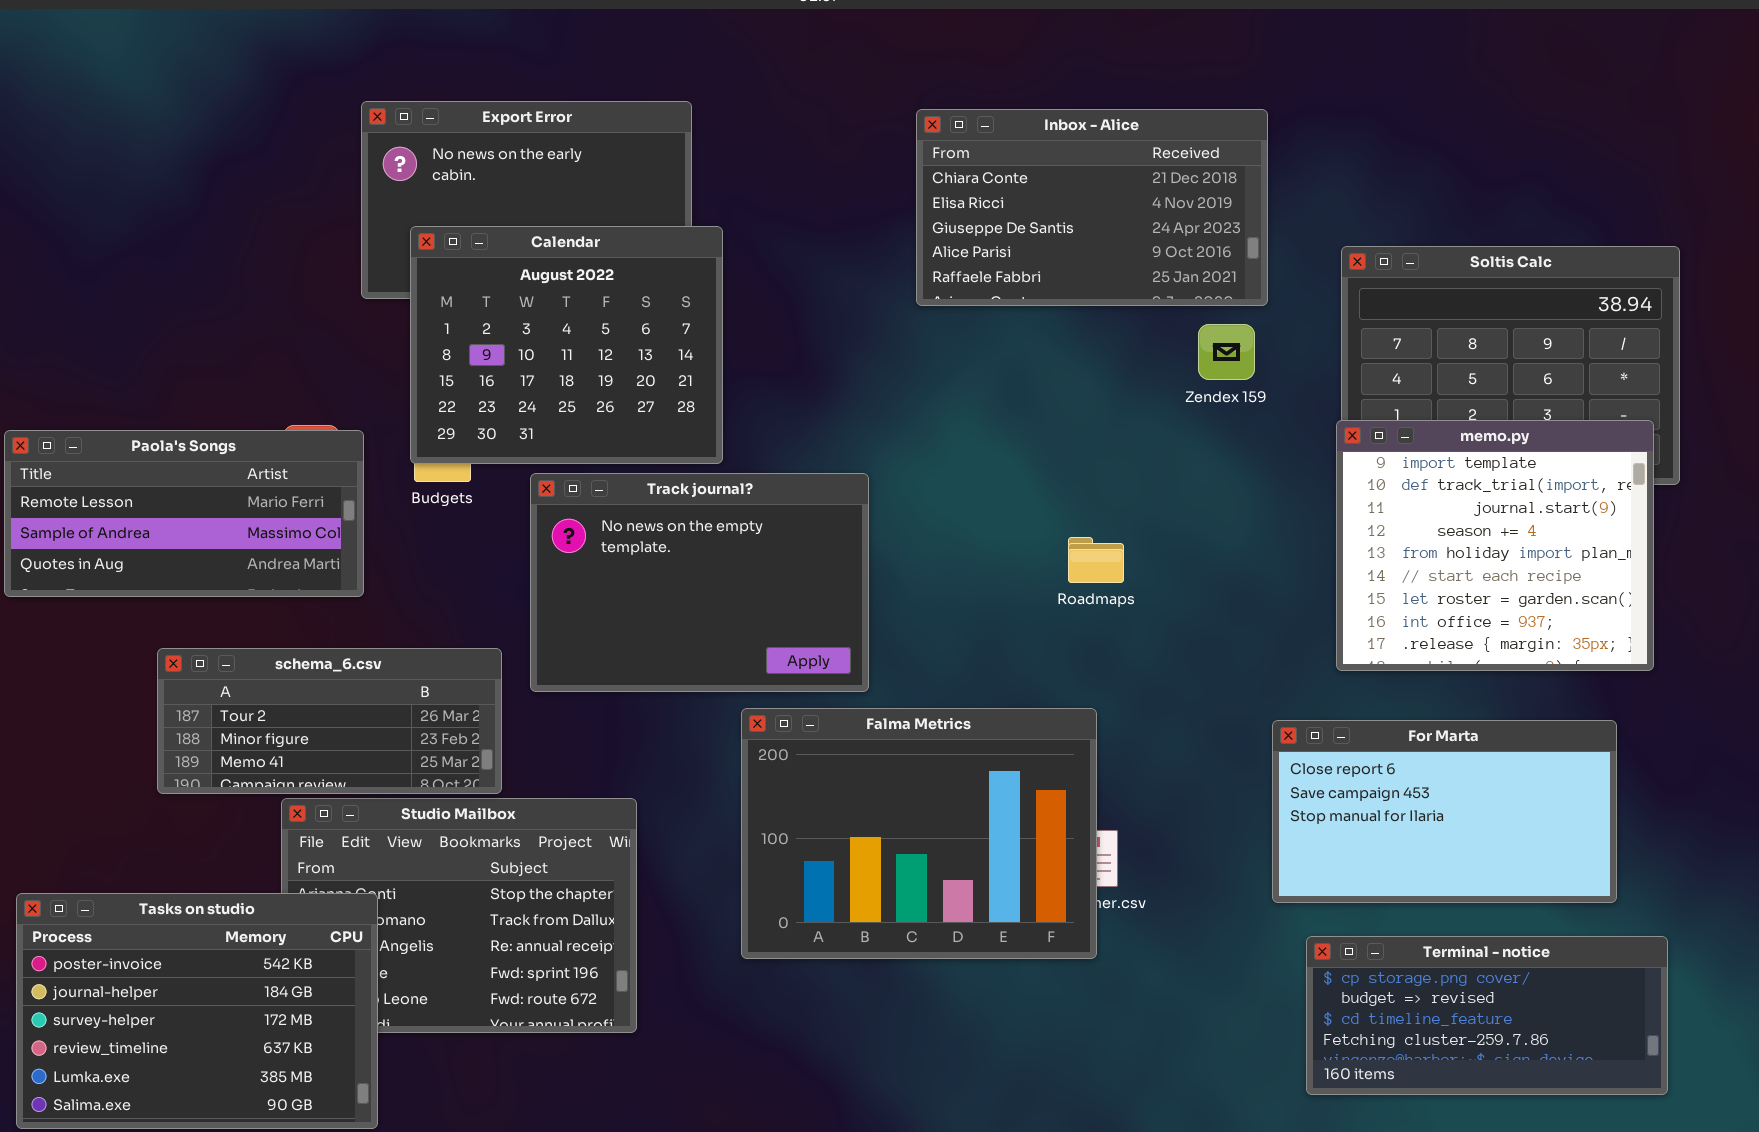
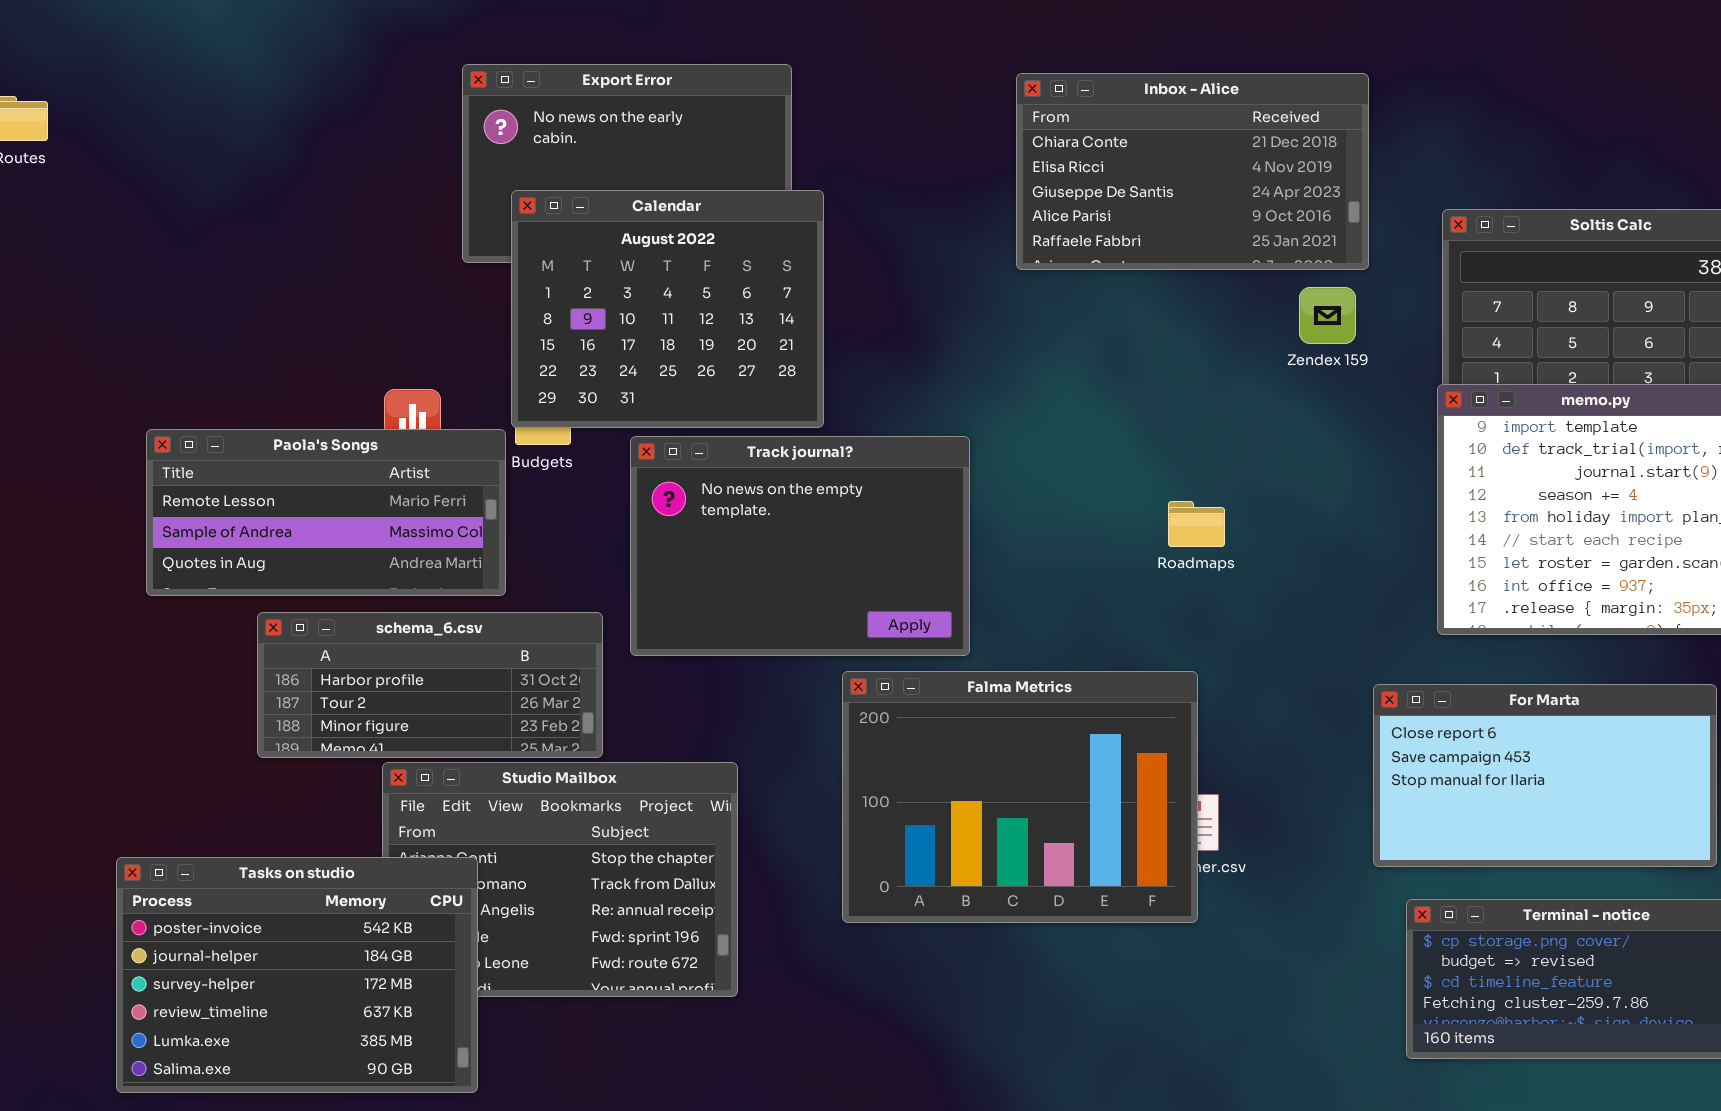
Paola's Songs: [4,430,364,597] -> [146,429,506,596], moved
schema_6.csv: [157,648,502,794] -> [257,612,603,758], scrolled up 1 row

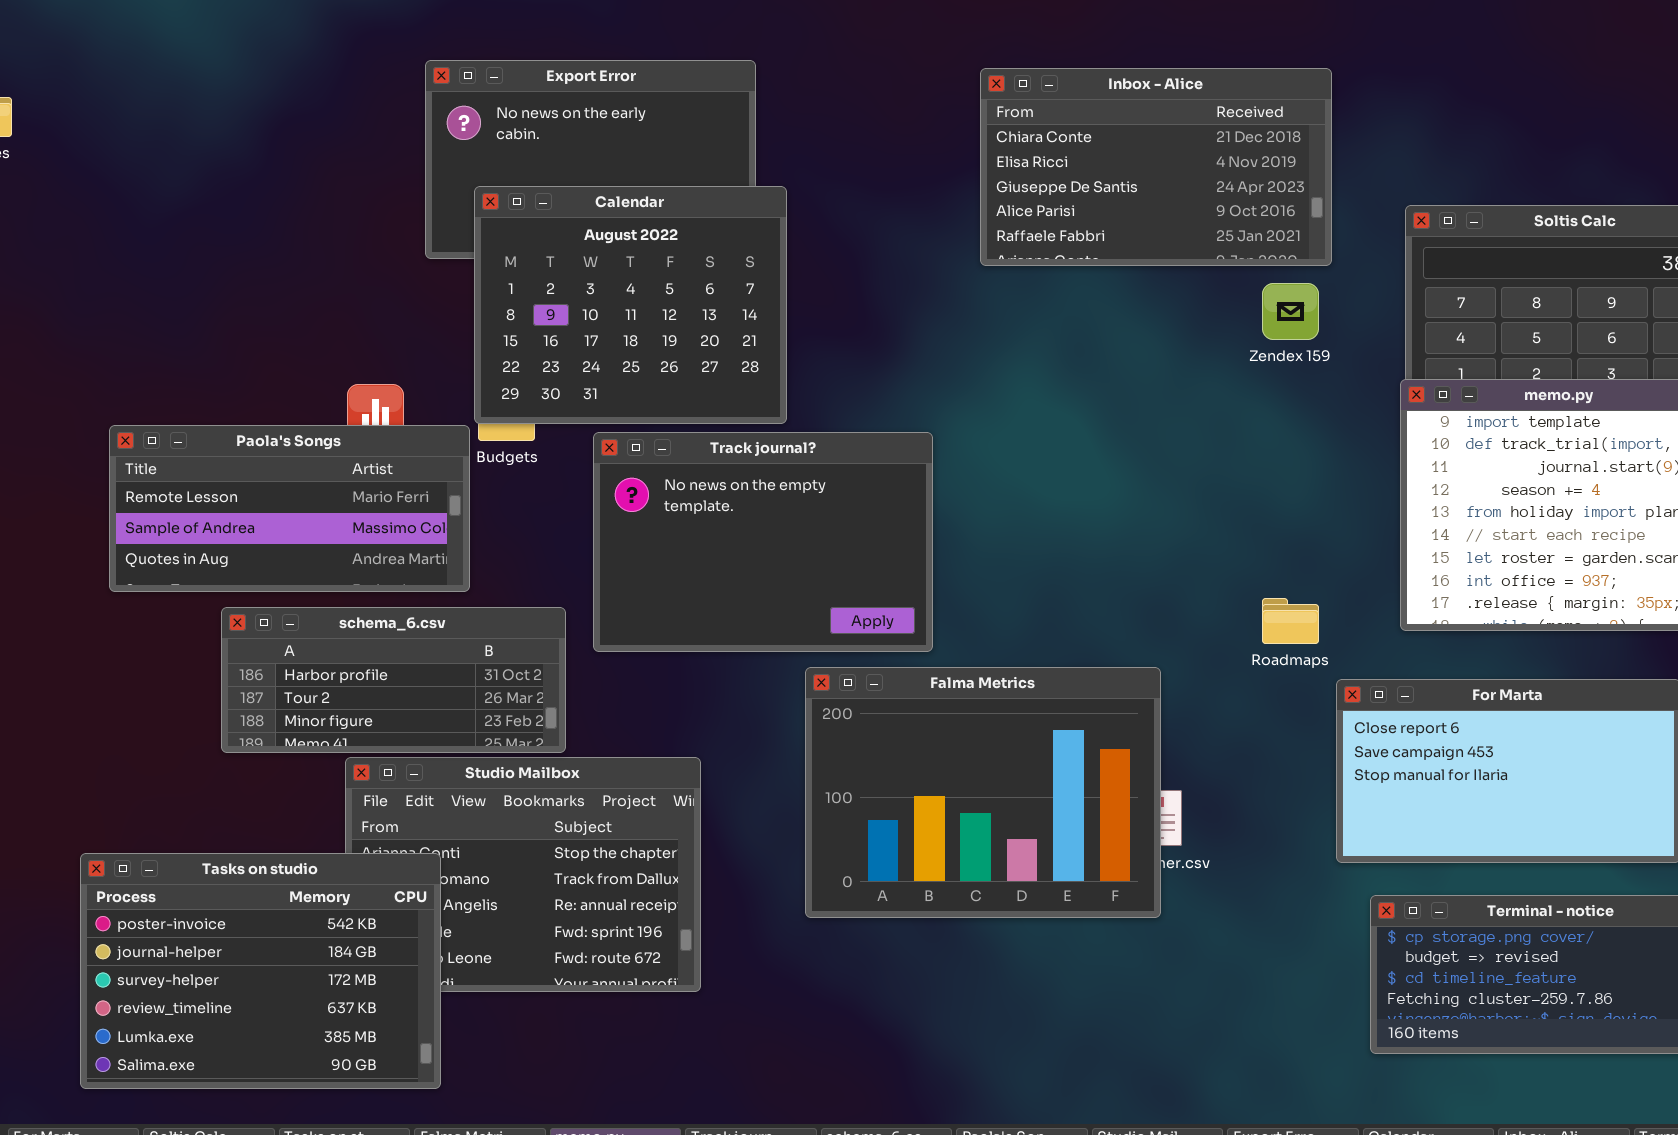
Roadmaps: [1168,501,1225,547] -> [1262,598,1319,644], moved

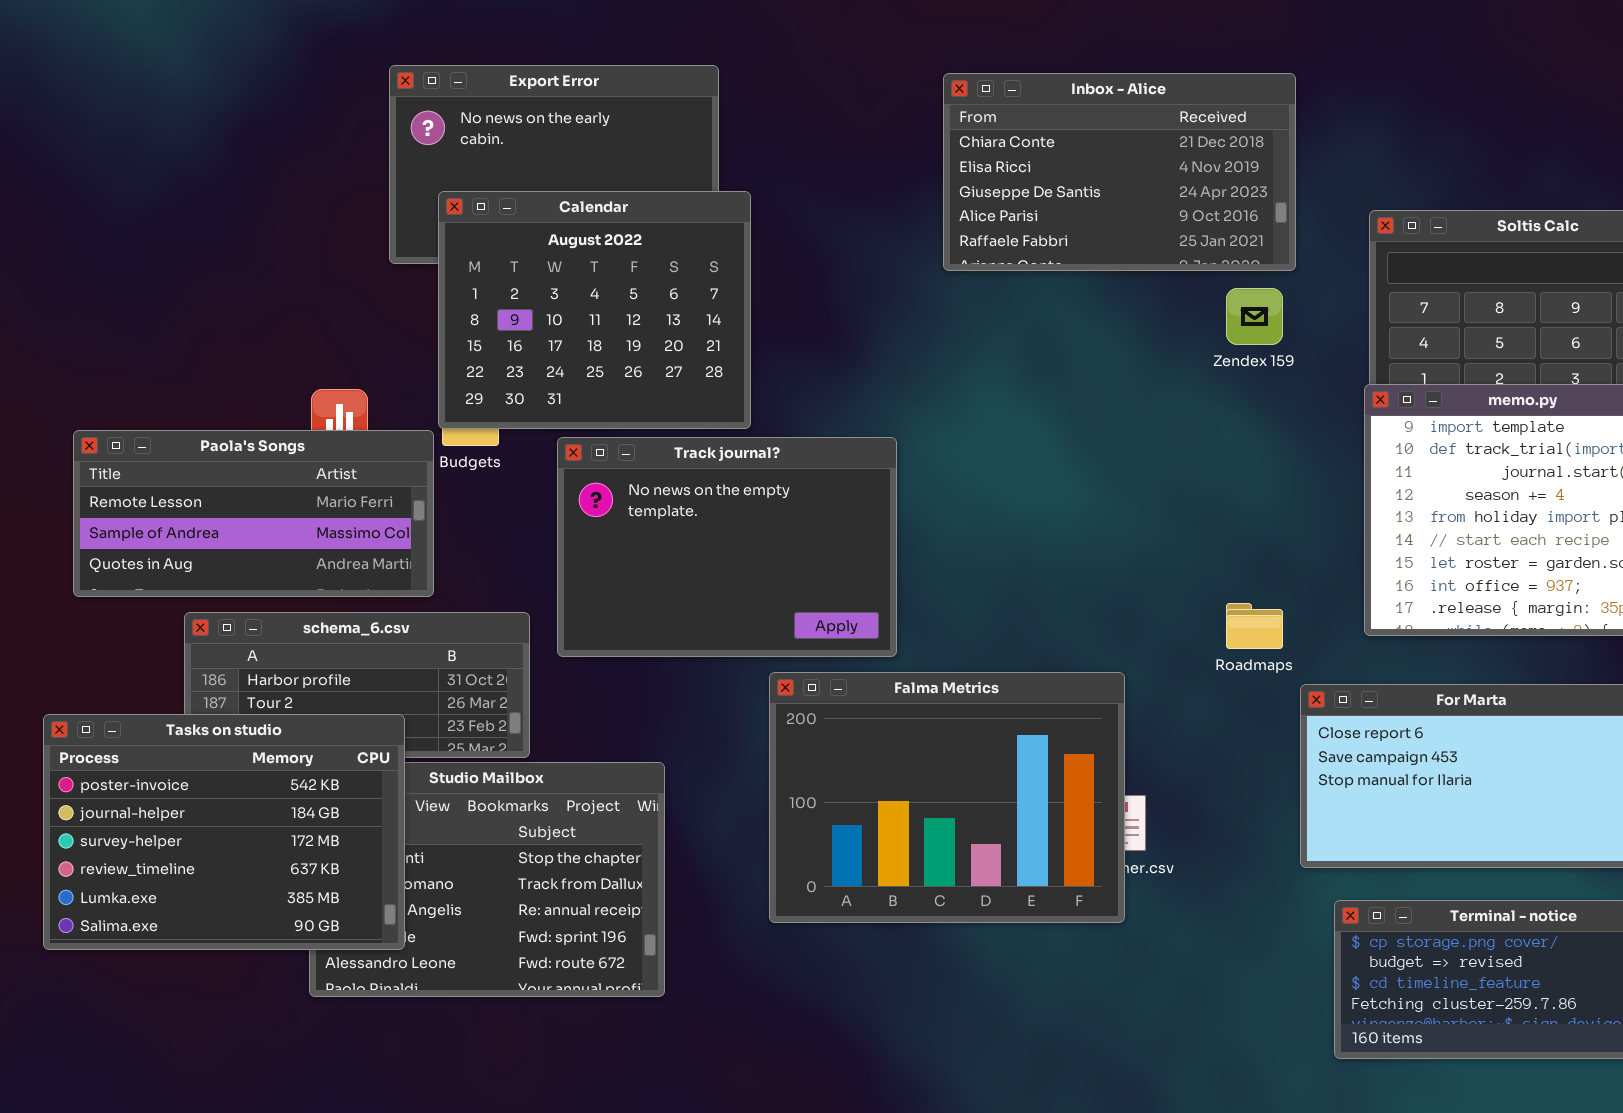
Tasks on studio: [80,853,441,1089] -> [43,714,405,950], moved

